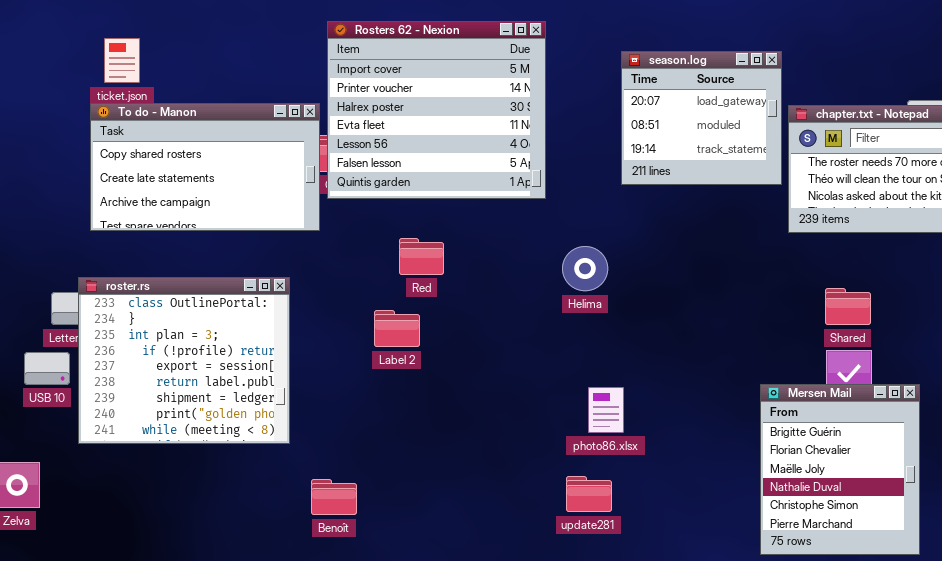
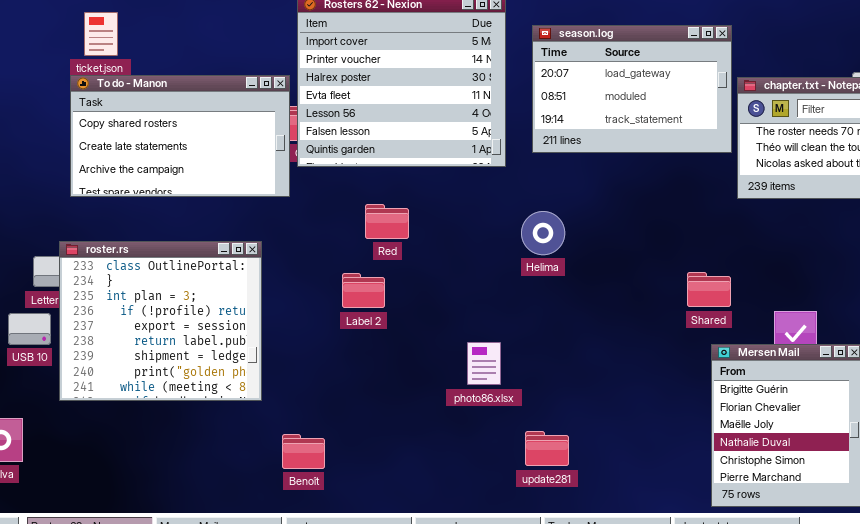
season.log: [621,51,782,185] -> [532,25,732,153], resized
Shared: [825,288,871,325] -> [687,272,731,307], moved
photo86.xlsx: [588,387,624,433] -> [467,342,501,385], moved

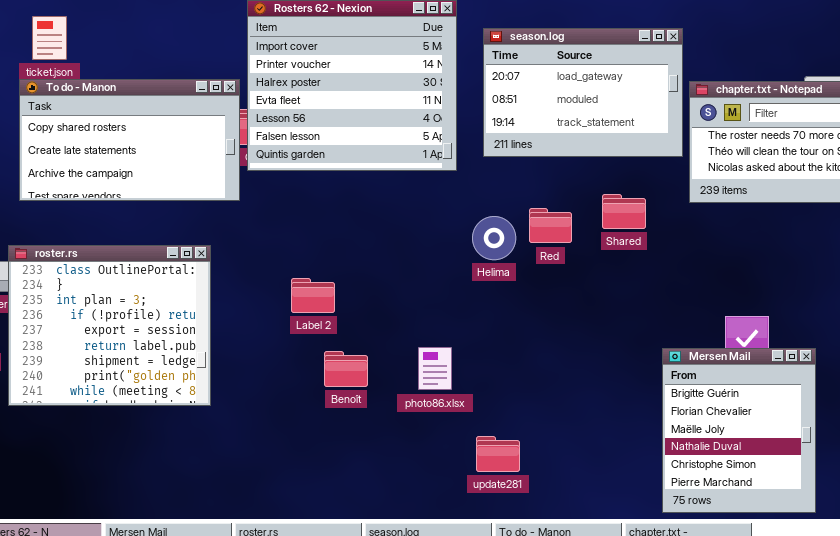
Red: [365,204,409,239] -> [529,208,572,243], moved
Shared: [687,272,731,307] -> [602,194,646,229], moved
Benoît: [282,434,325,469] -> [324,351,368,387], moved

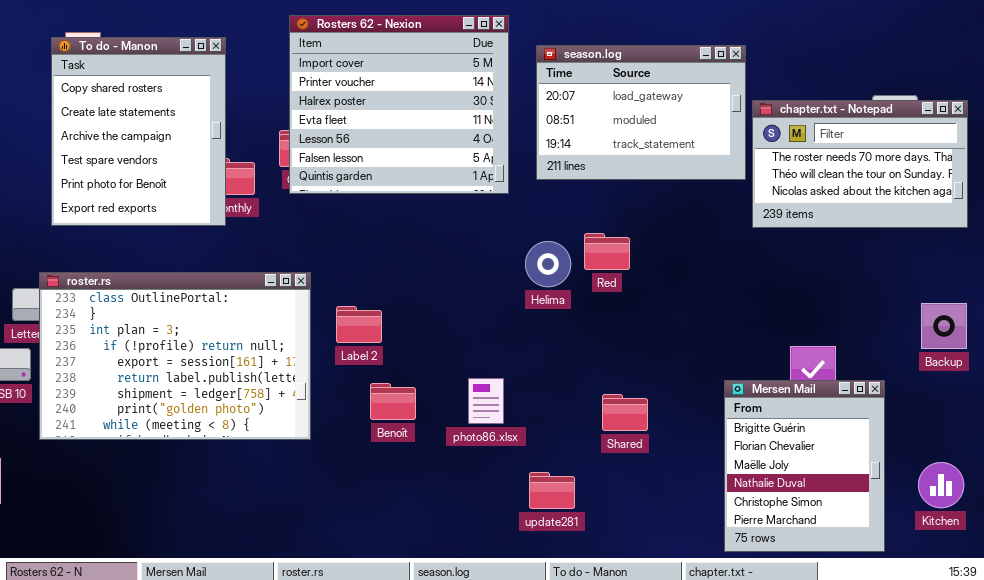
To do - Manon: [19,79,240,201] -> [51,37,226,226], resized
Shared: [602,194,646,229] -> [602,394,648,431], moved
roster.rs: [8,245,211,406] -> [39,272,311,440], resized

